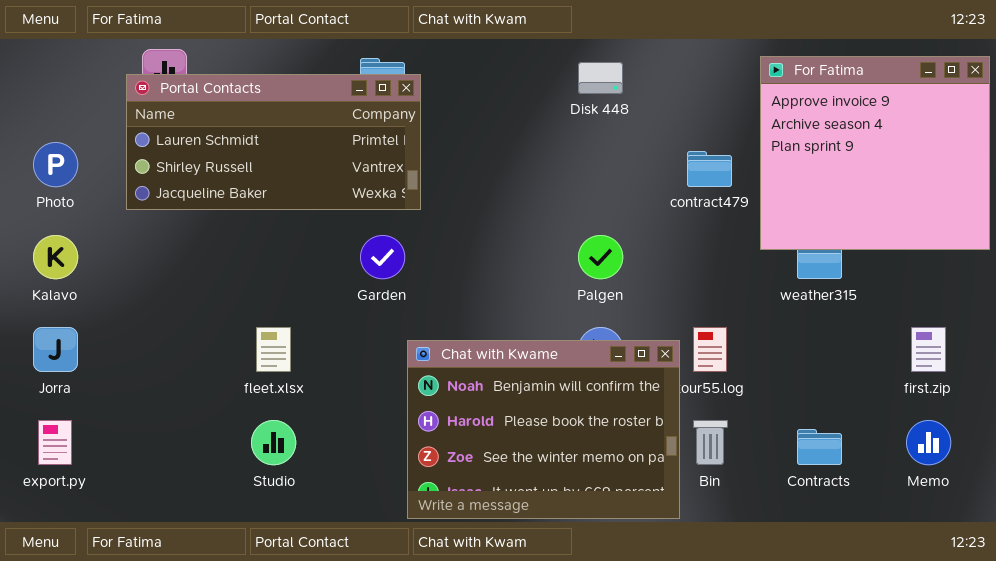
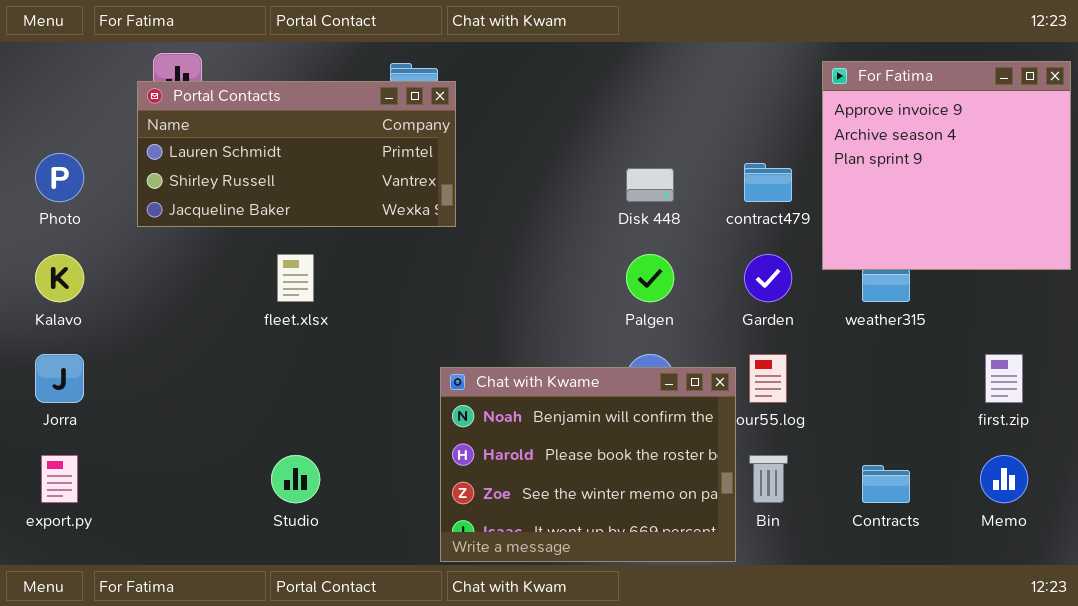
Disk 448: [578,62,623,94] -> [626,168,674,202], moved
Garden: [360,235,405,279] -> [744,254,792,302], moved
fleet.xlsx: [256,327,291,372] -> [277,254,314,302], moved

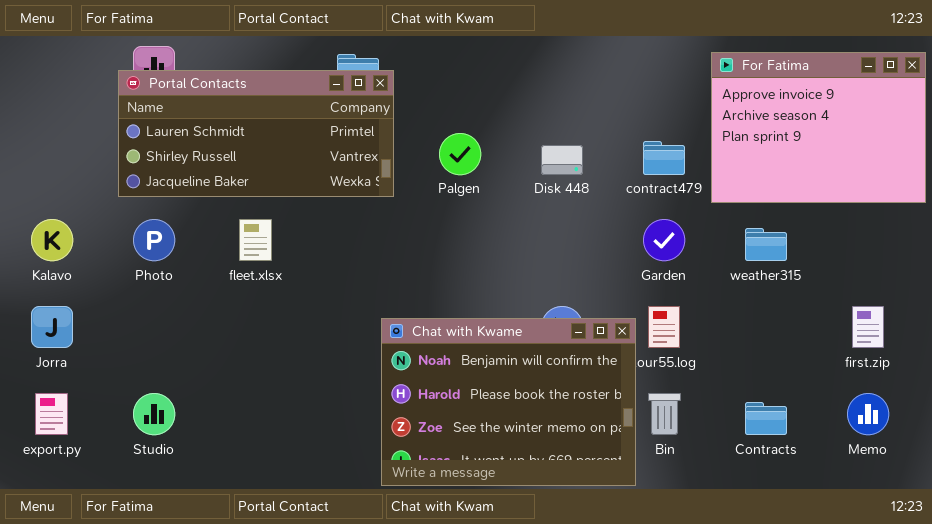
For Fatima: [822,61,1071,270] -> [711,52,926,203], resized
Photo: [35,153,84,202] -> [133,219,175,261], moved
Palgen: [626,254,674,302] -> [439,133,481,175], moved
Studio: [271,455,320,503] -> [133,393,175,435], moved

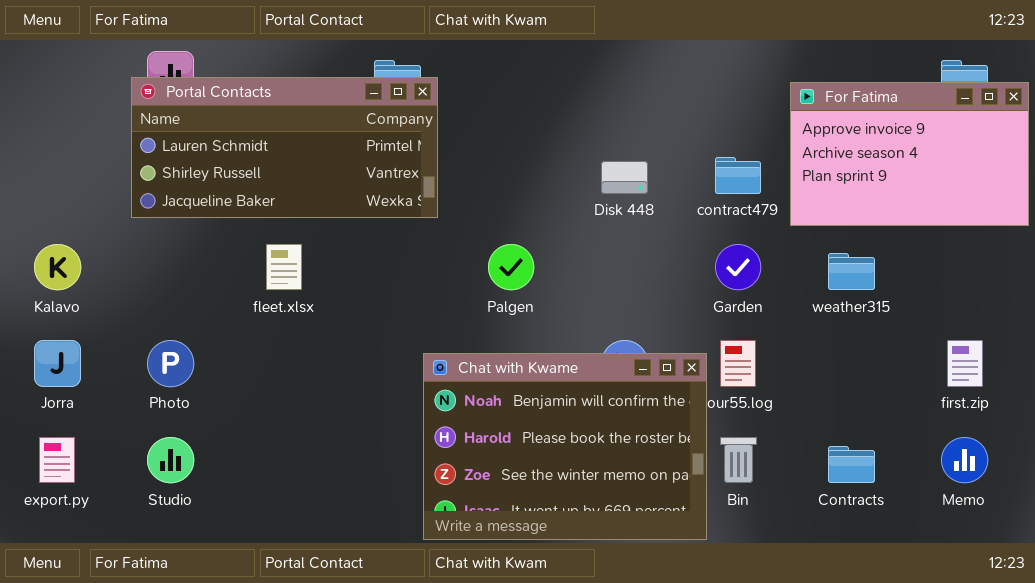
For Fatima: [711,52,926,203] -> [790,82,1029,226], resized
Palgen: [439,133,481,175] -> [488,244,534,290], moved
Photo: [133,219,175,261] -> [147,340,194,387], moved

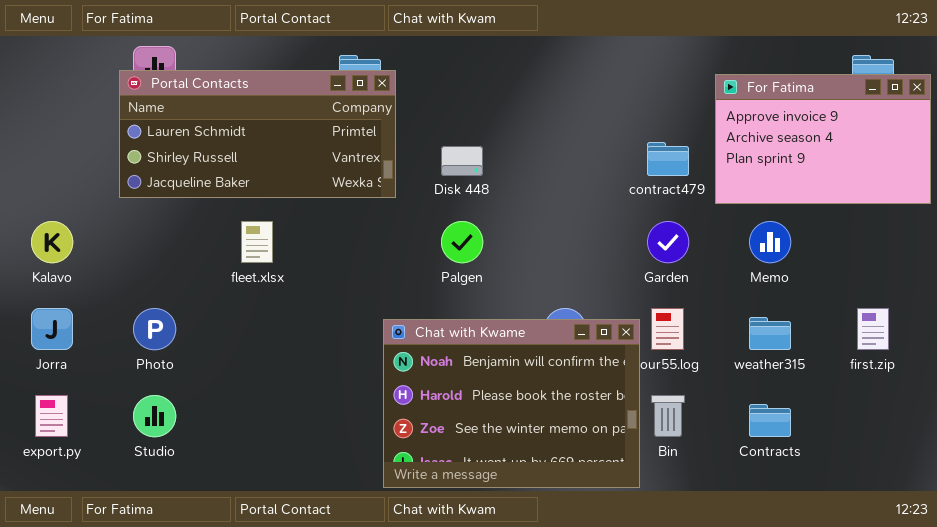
Disk 448: [601,161,648,194] -> [441,146,483,176], moved
weather315: [828,253,875,290] -> [749,317,791,350], moved
Memo: [941,437,988,483] -> [749,221,791,263], moved

